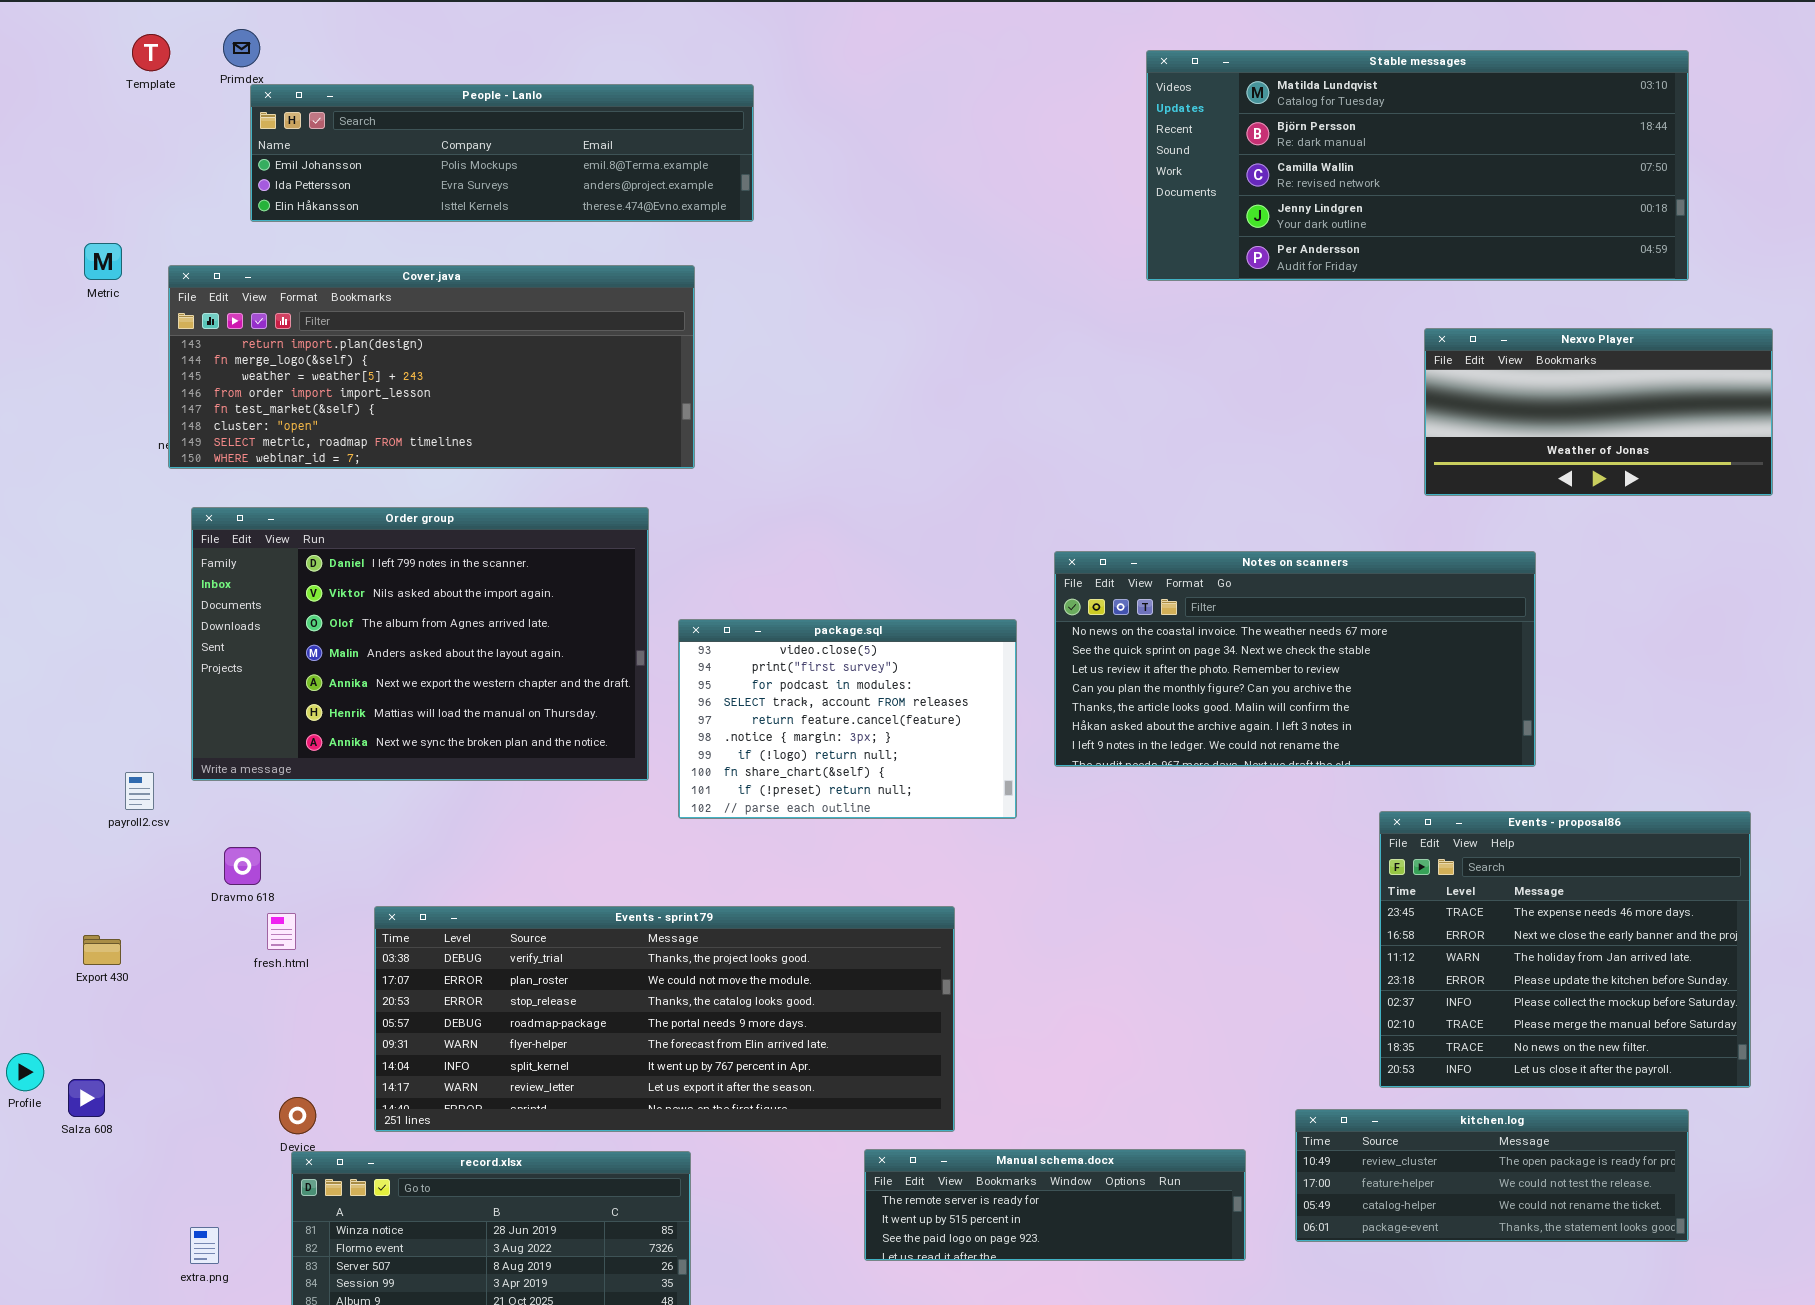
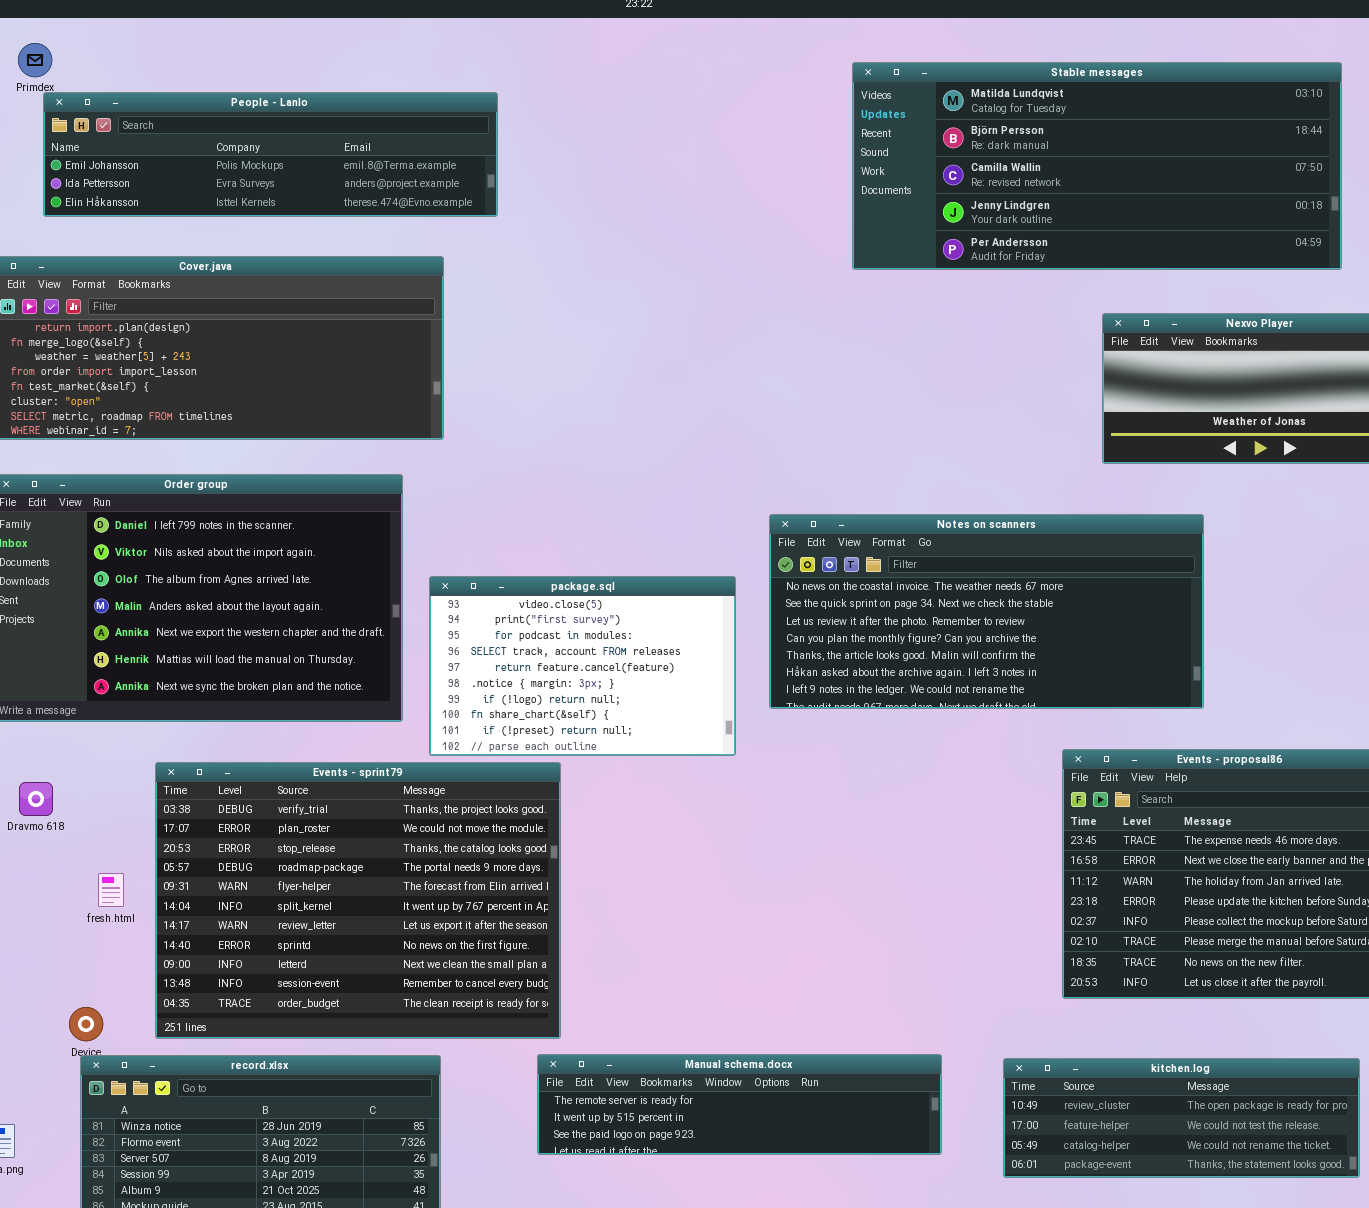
Events - sprint79: [374,906,955,1132] -> [155,762,561,1039], resized
fresh.html: [267,913,296,950] -> [98,873,124,907], moved
kitchen.log: [1295,1109,1689,1242] -> [1003,1058,1360,1178], moved
Manual schema.docx: [864,1149,1246,1261] -> [537,1054,942,1155], resized

